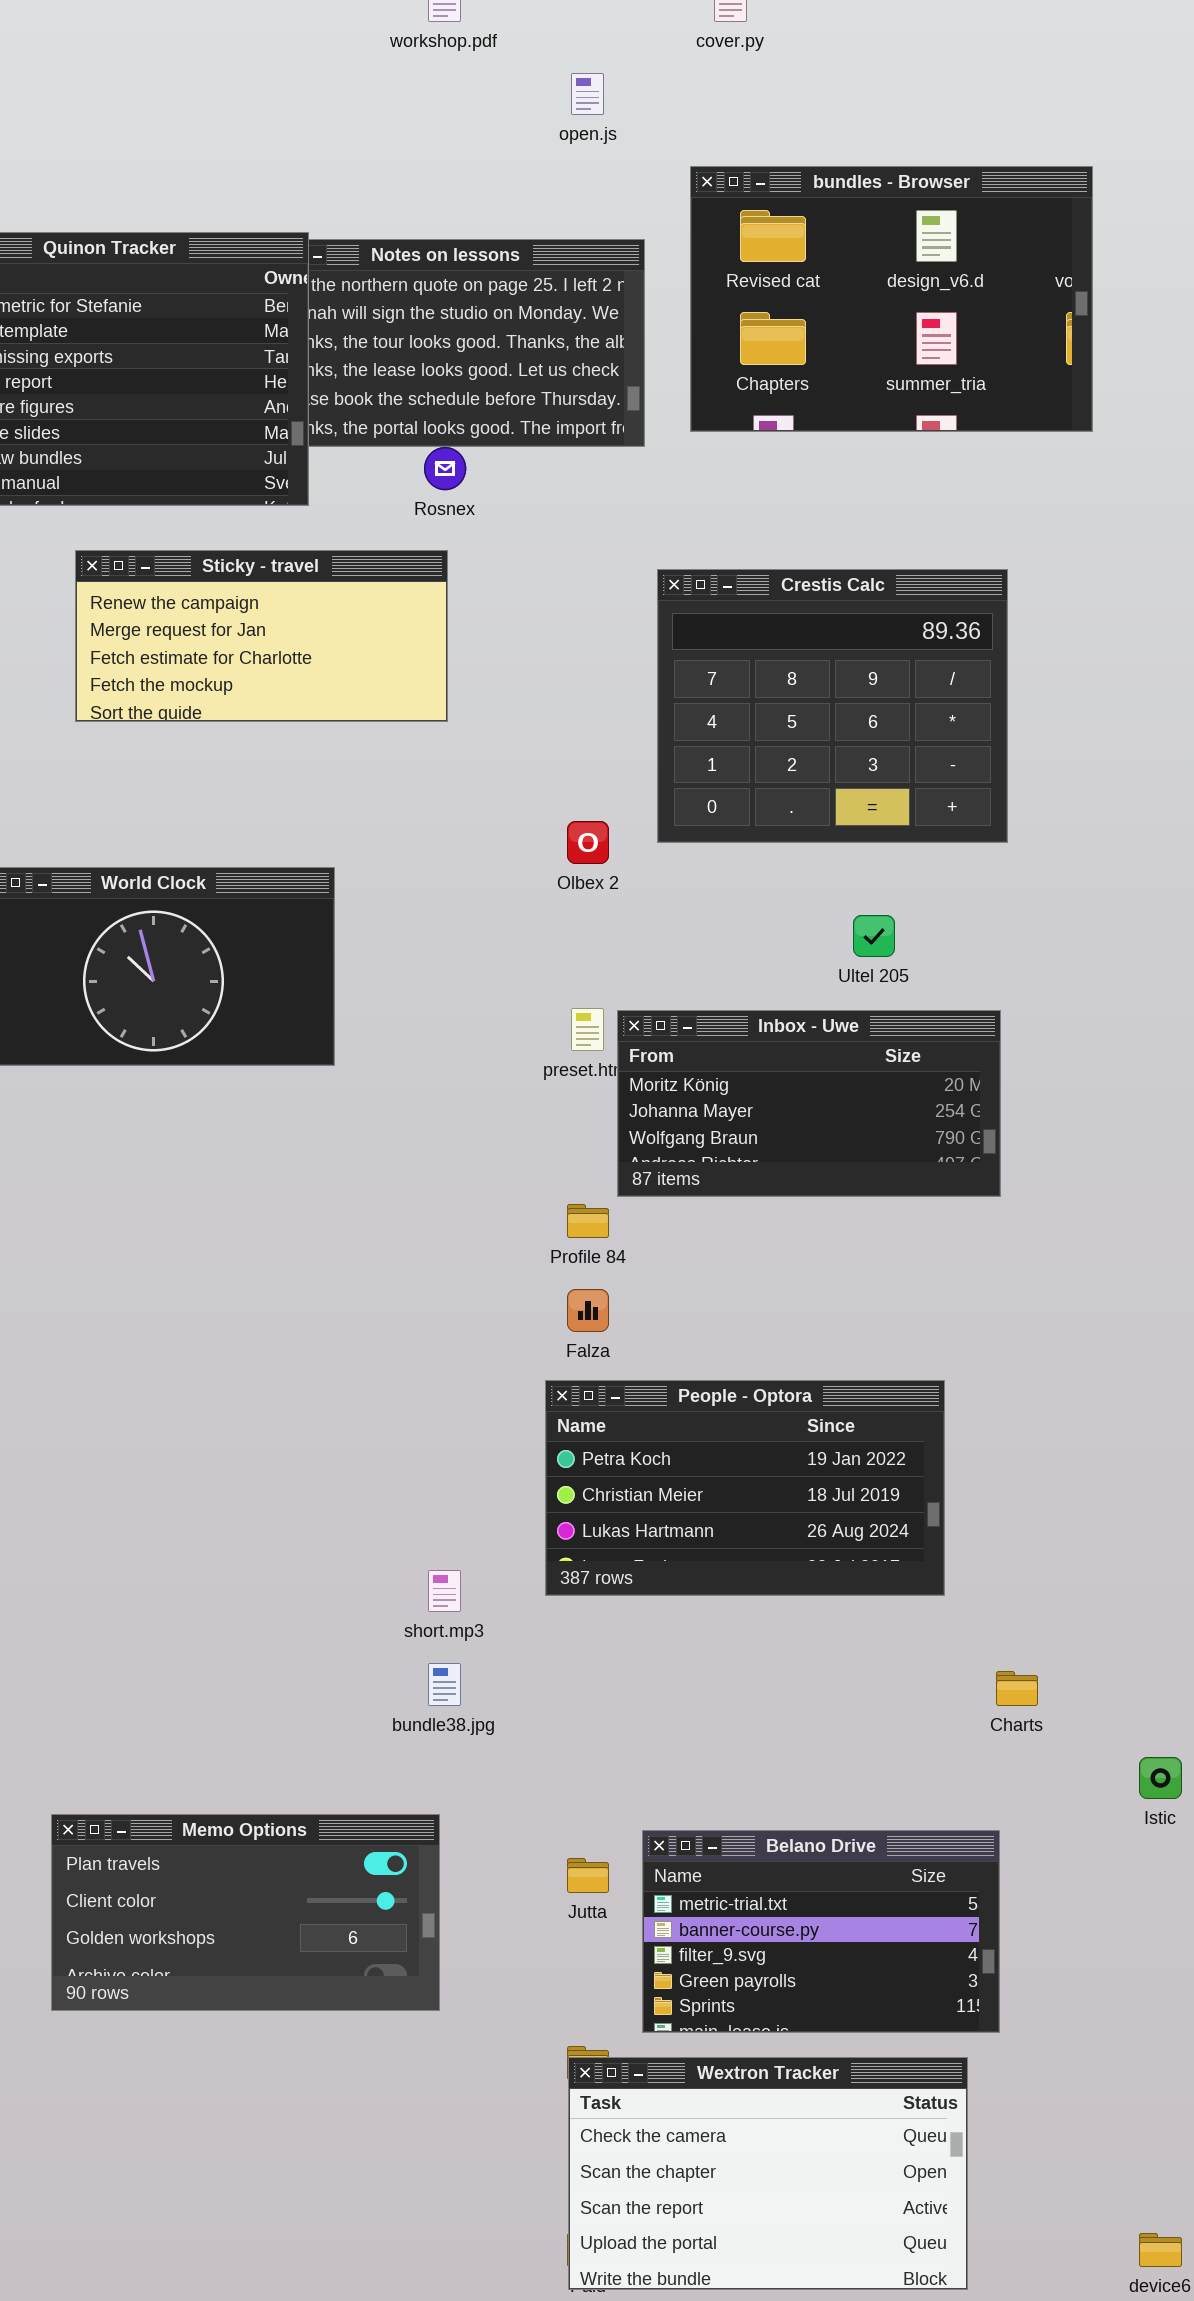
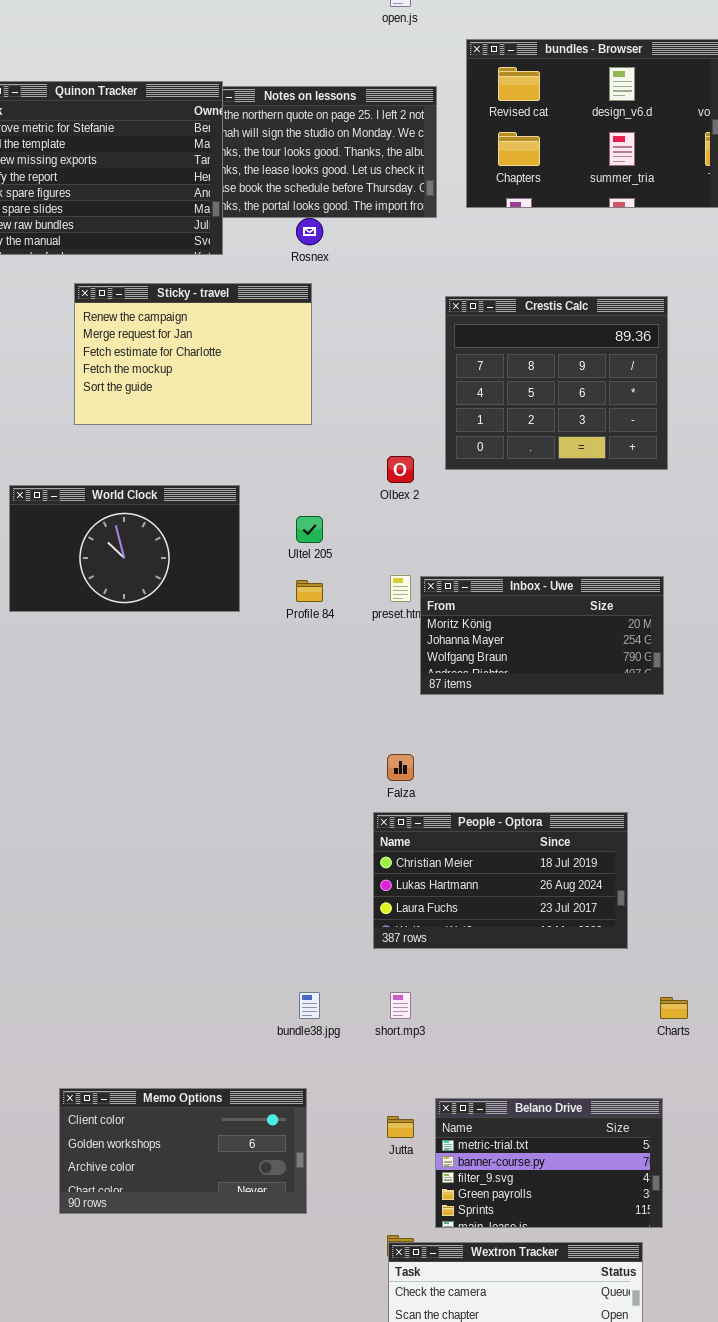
Sticky - travel: [75,550,448,722] -> [74,283,312,425], resized
Ultel 205: [853,915,895,957] -> [296,516,323,543], moved
Profile 84: [567,1204,609,1238] -> [296,580,323,602], moved
People - Optora: [545,1380,945,1596] -> [373,812,628,949], scrolled down 1 row
short.mp3: [428,1570,461,1612] -> [390,992,411,1019], moved
Memo Options: [51,1814,440,2011] -> [59,1088,307,1214], scrolled down 1 row

